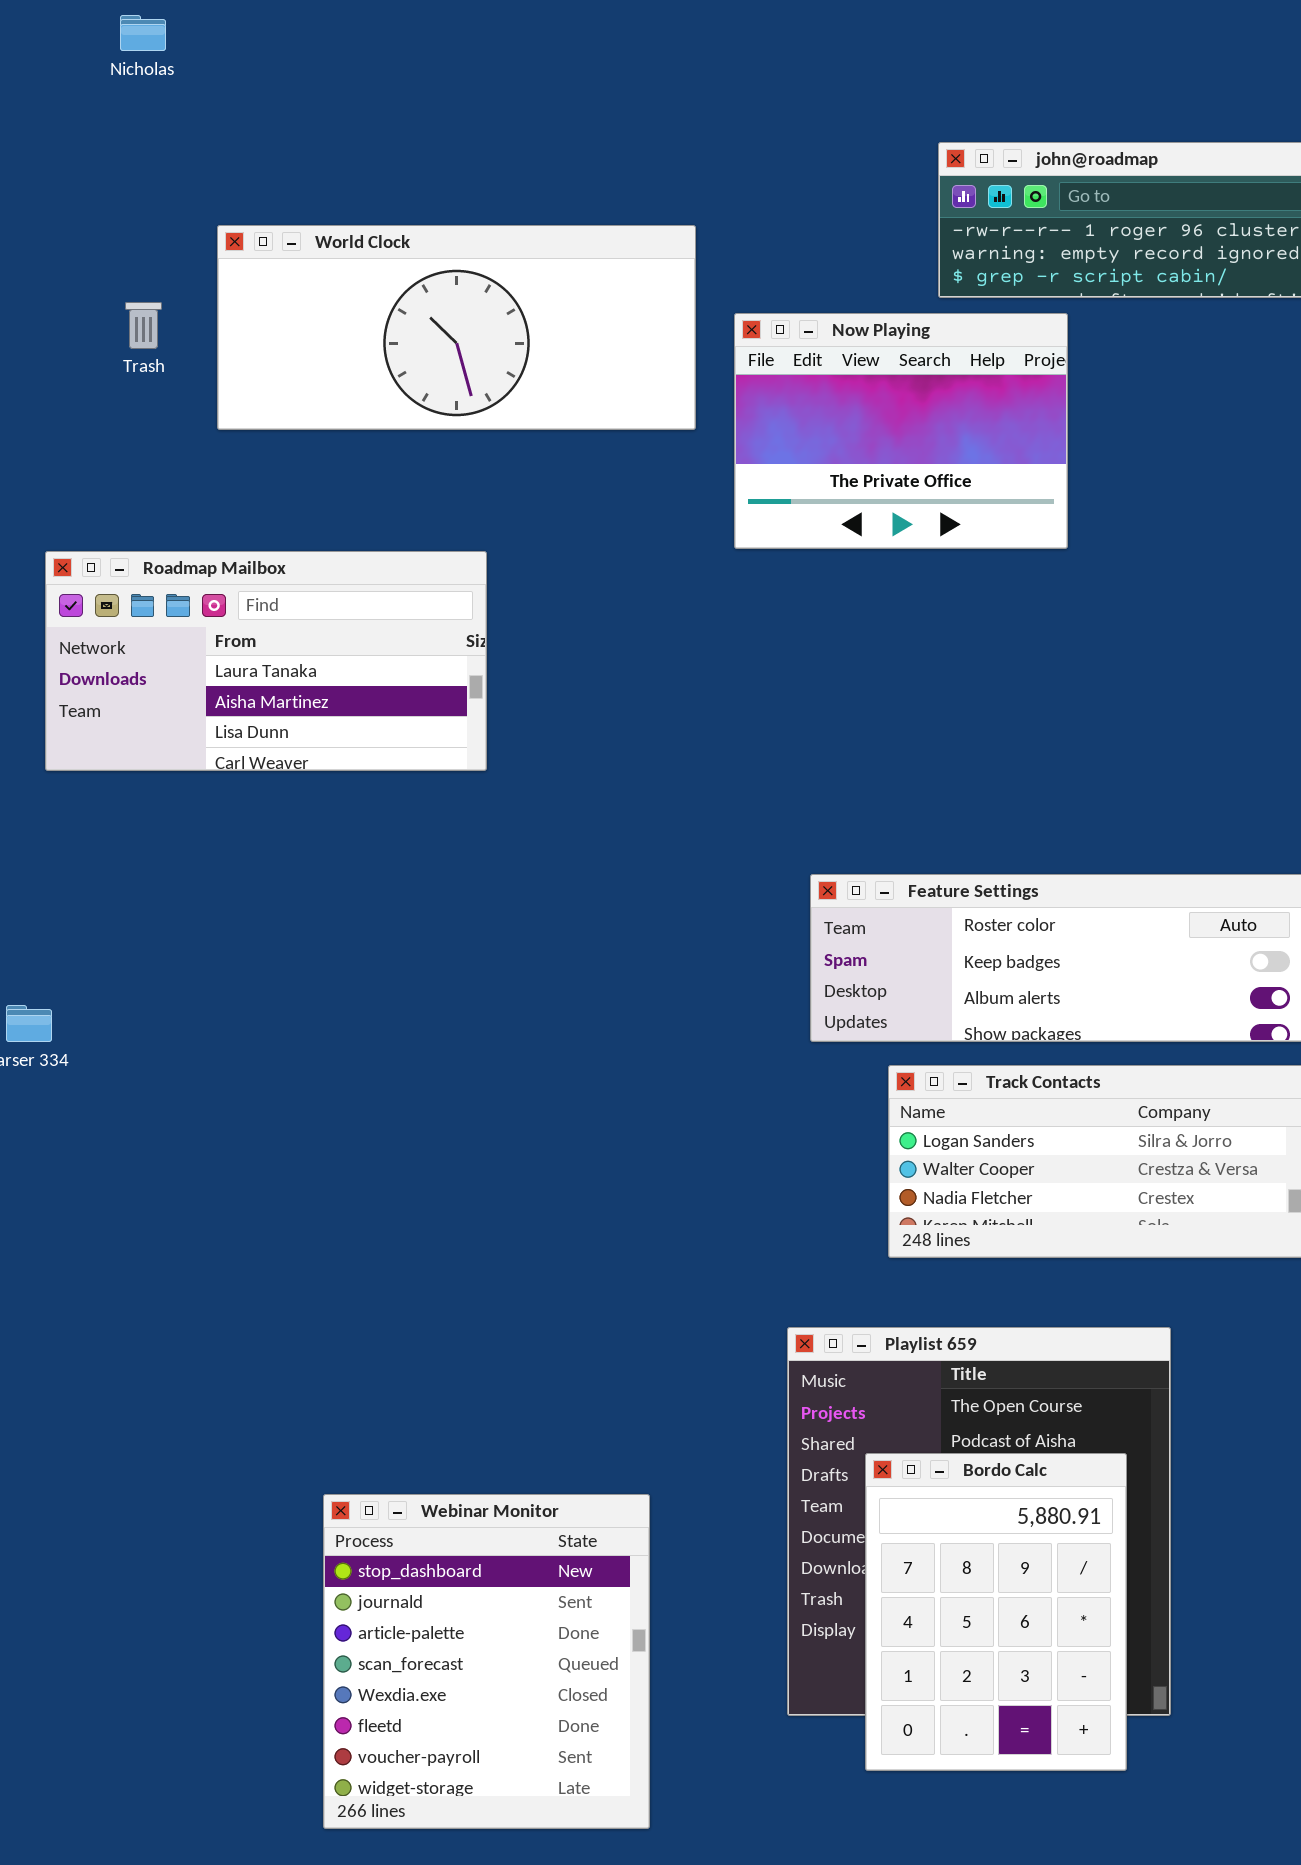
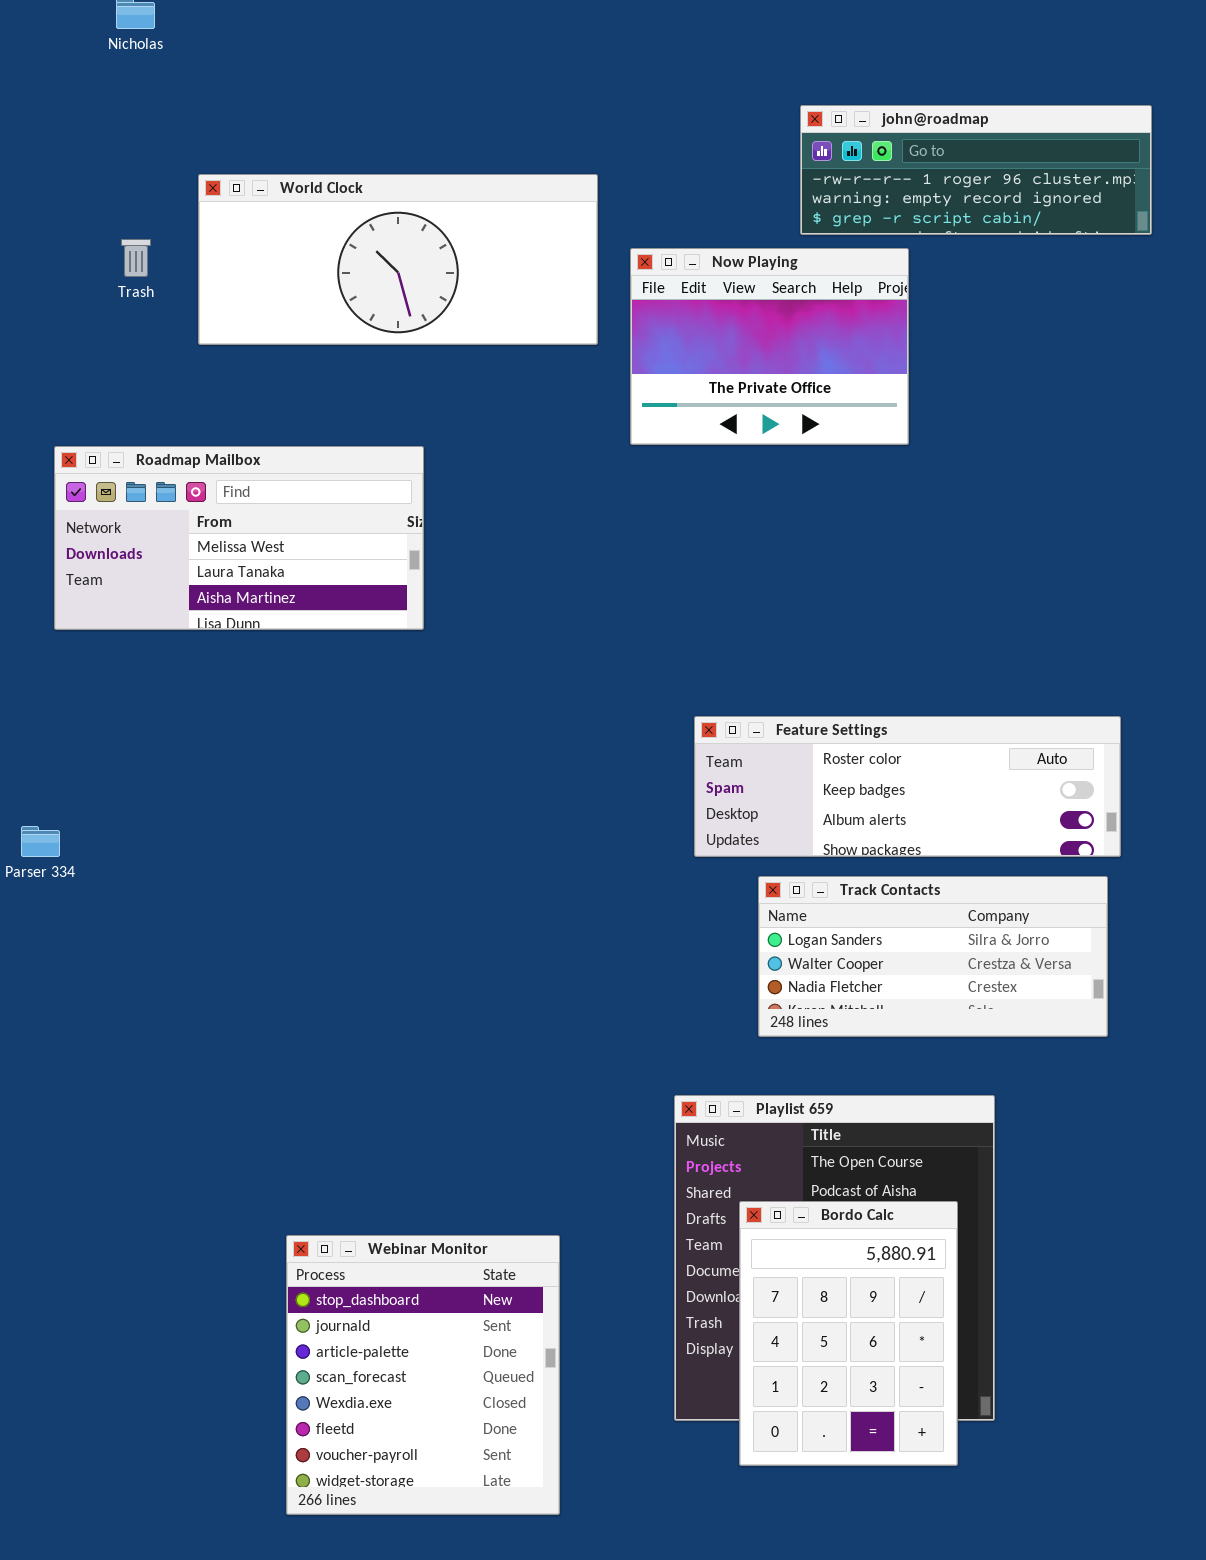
Roadmap Mailbox: [45,551,487,771] -> [54,446,424,630], scrolled up 1 row

